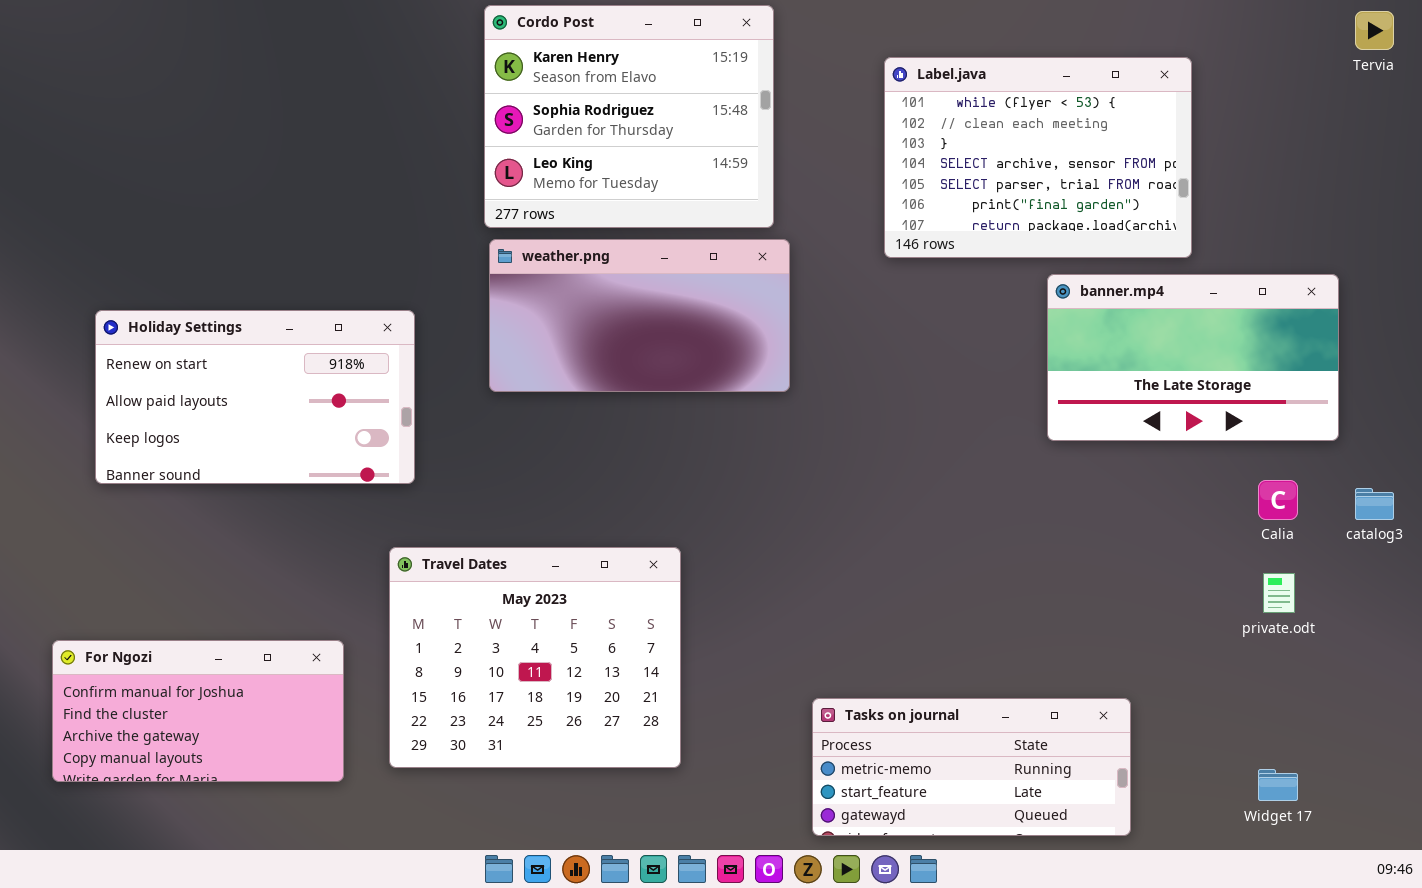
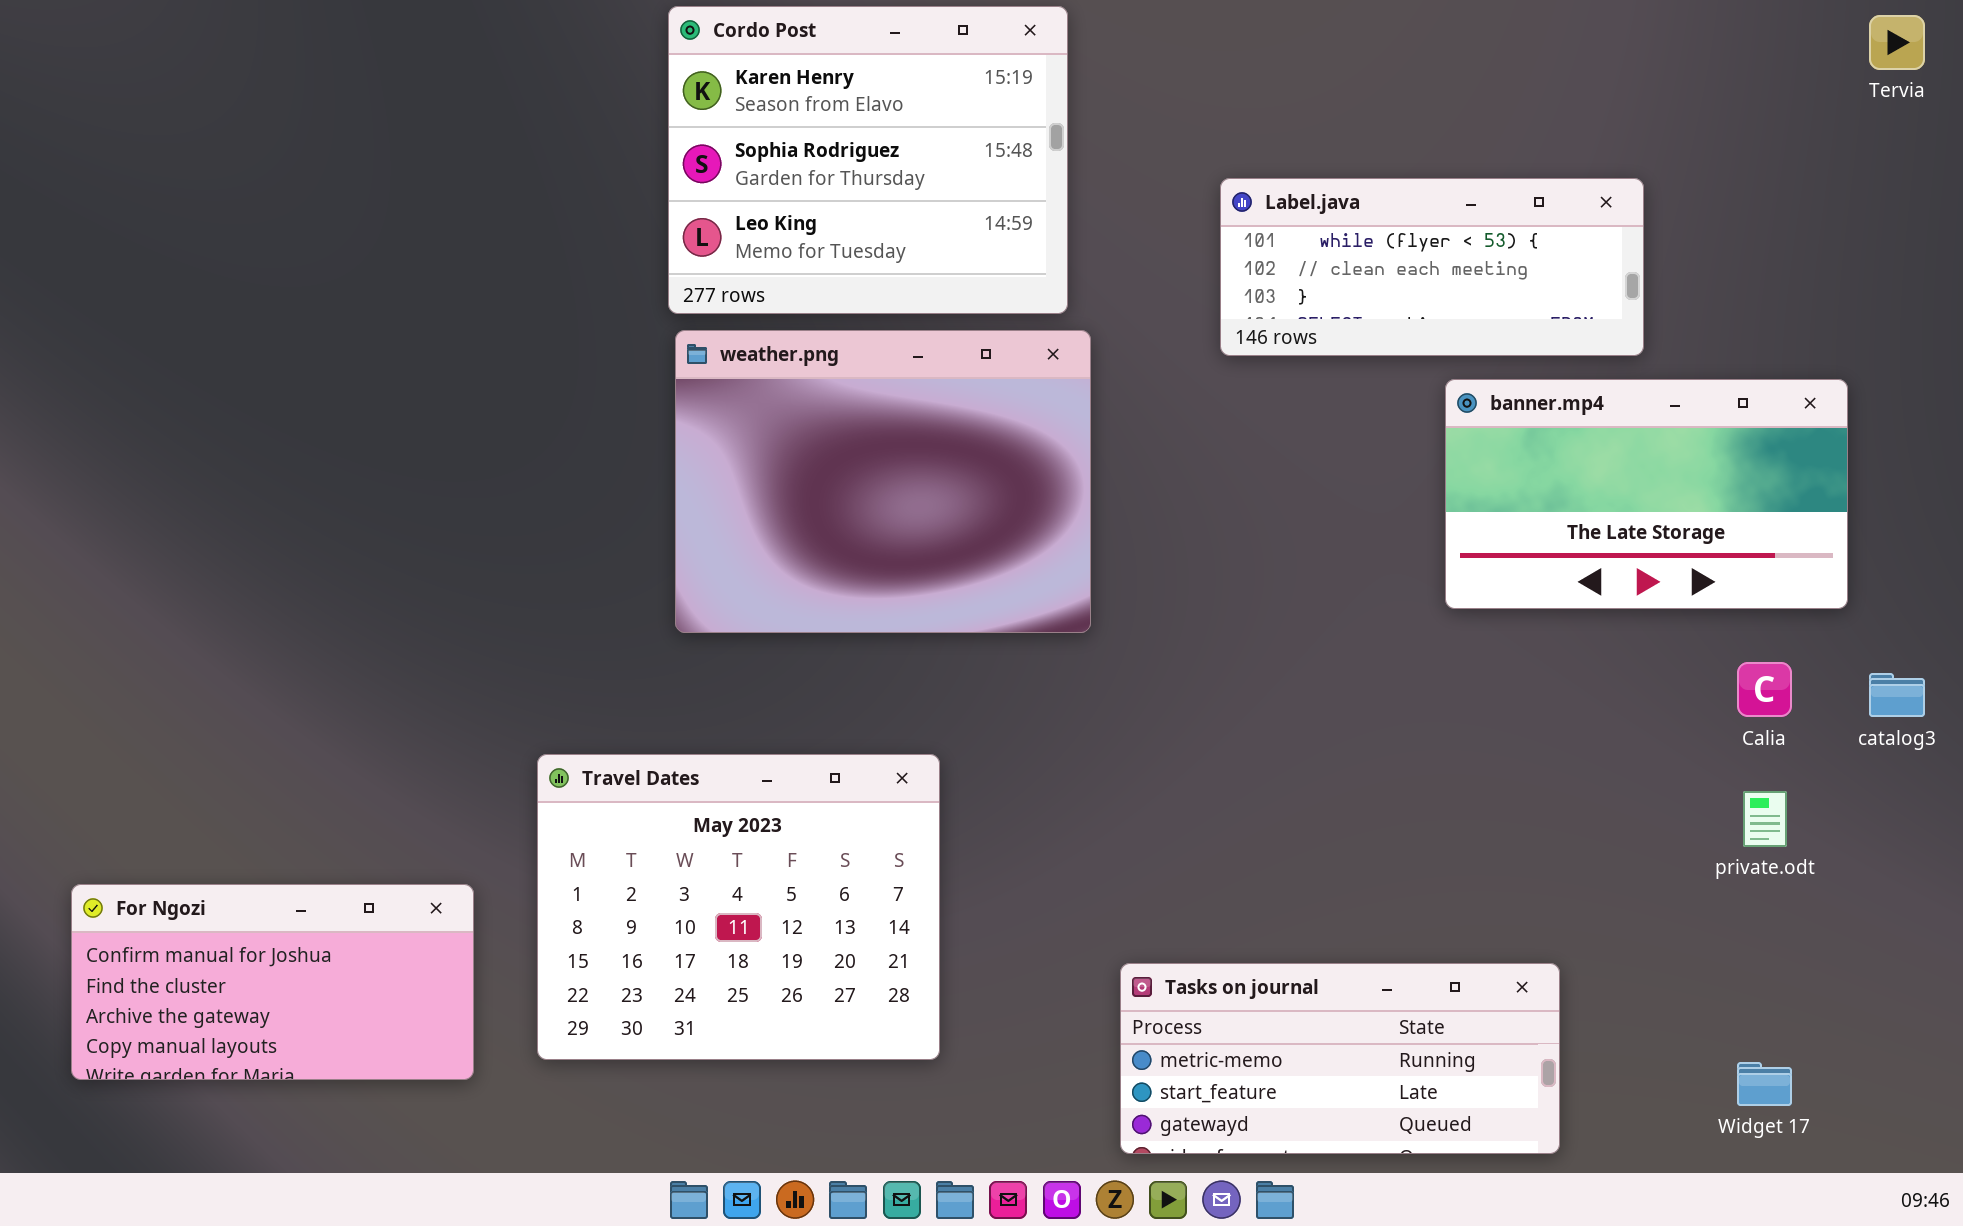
Label.java: [884,57,1192,258] -> [1220,178,1644,356], resized
weather.png: [489,239,790,392] -> [675,330,1091,633], resized
Holiday Settings: [95,310,415,484] -> none, closed

